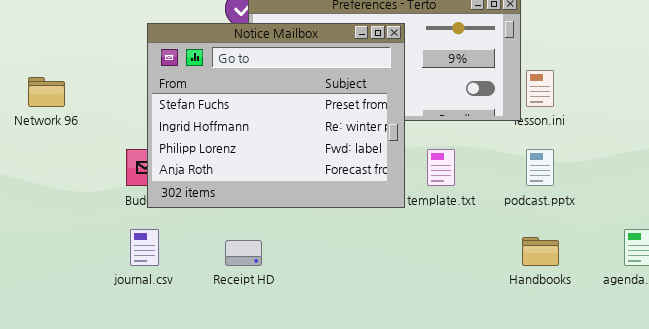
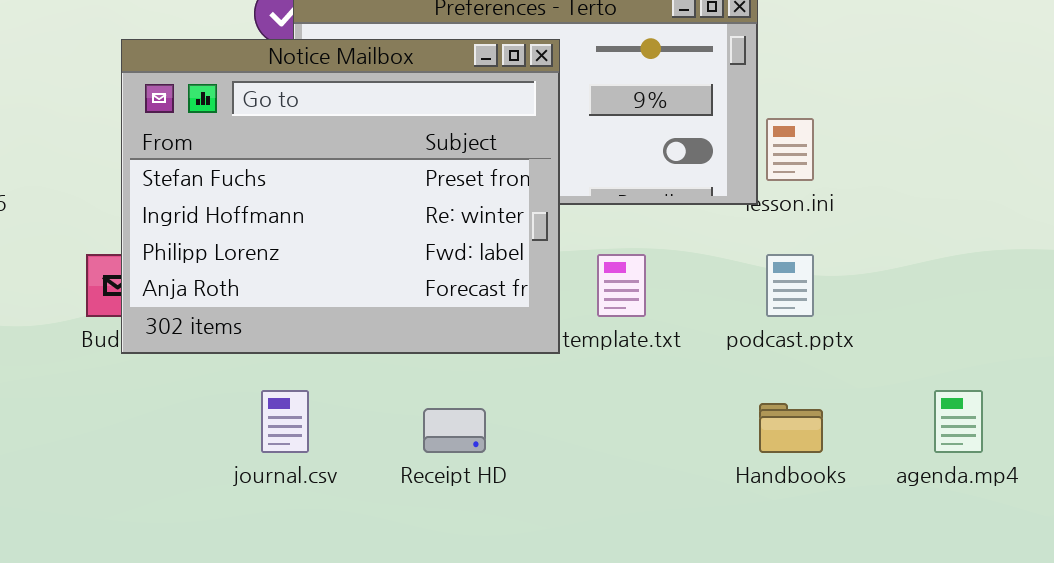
journal.csv: [130,229,159,266] -> [261,390,309,453], moved
Receipt HD: [225,240,262,266] -> [423,408,486,453], moved

